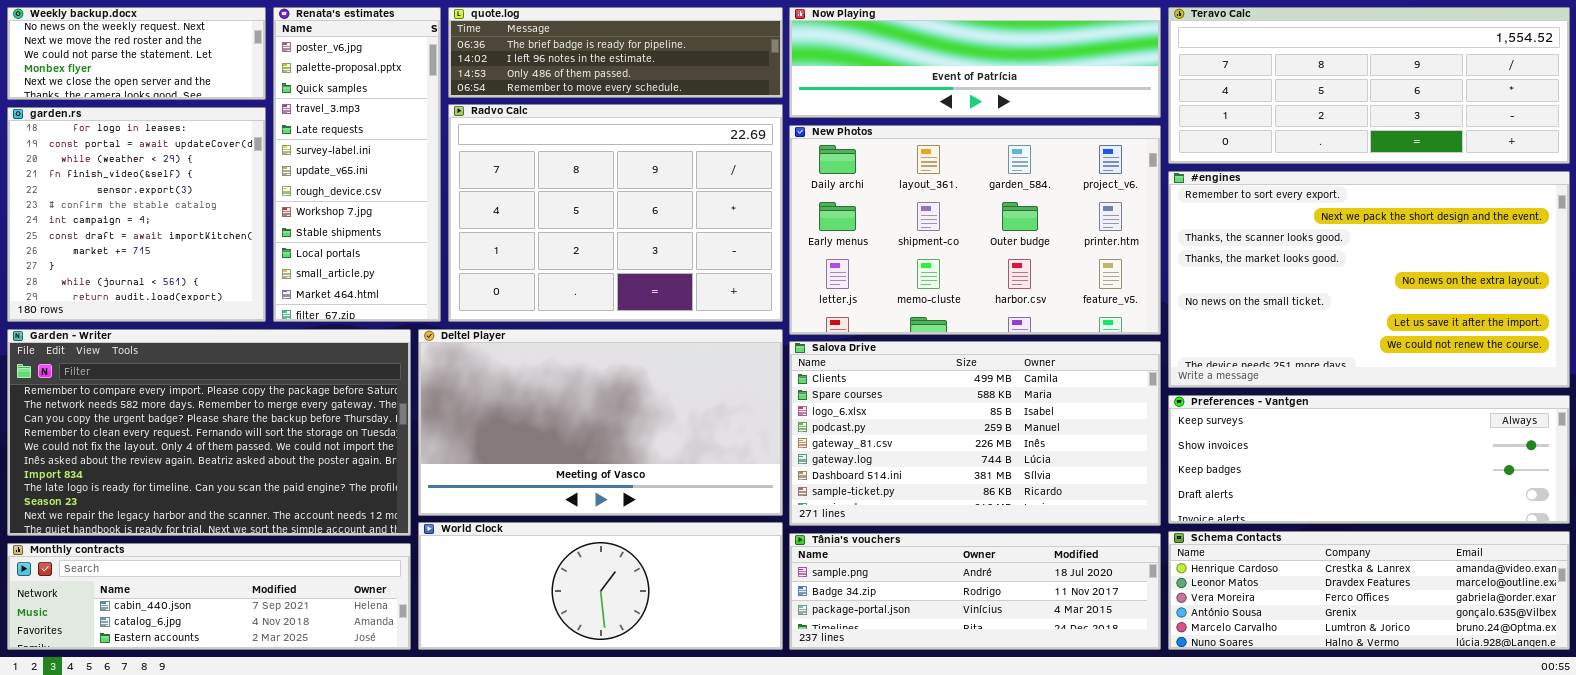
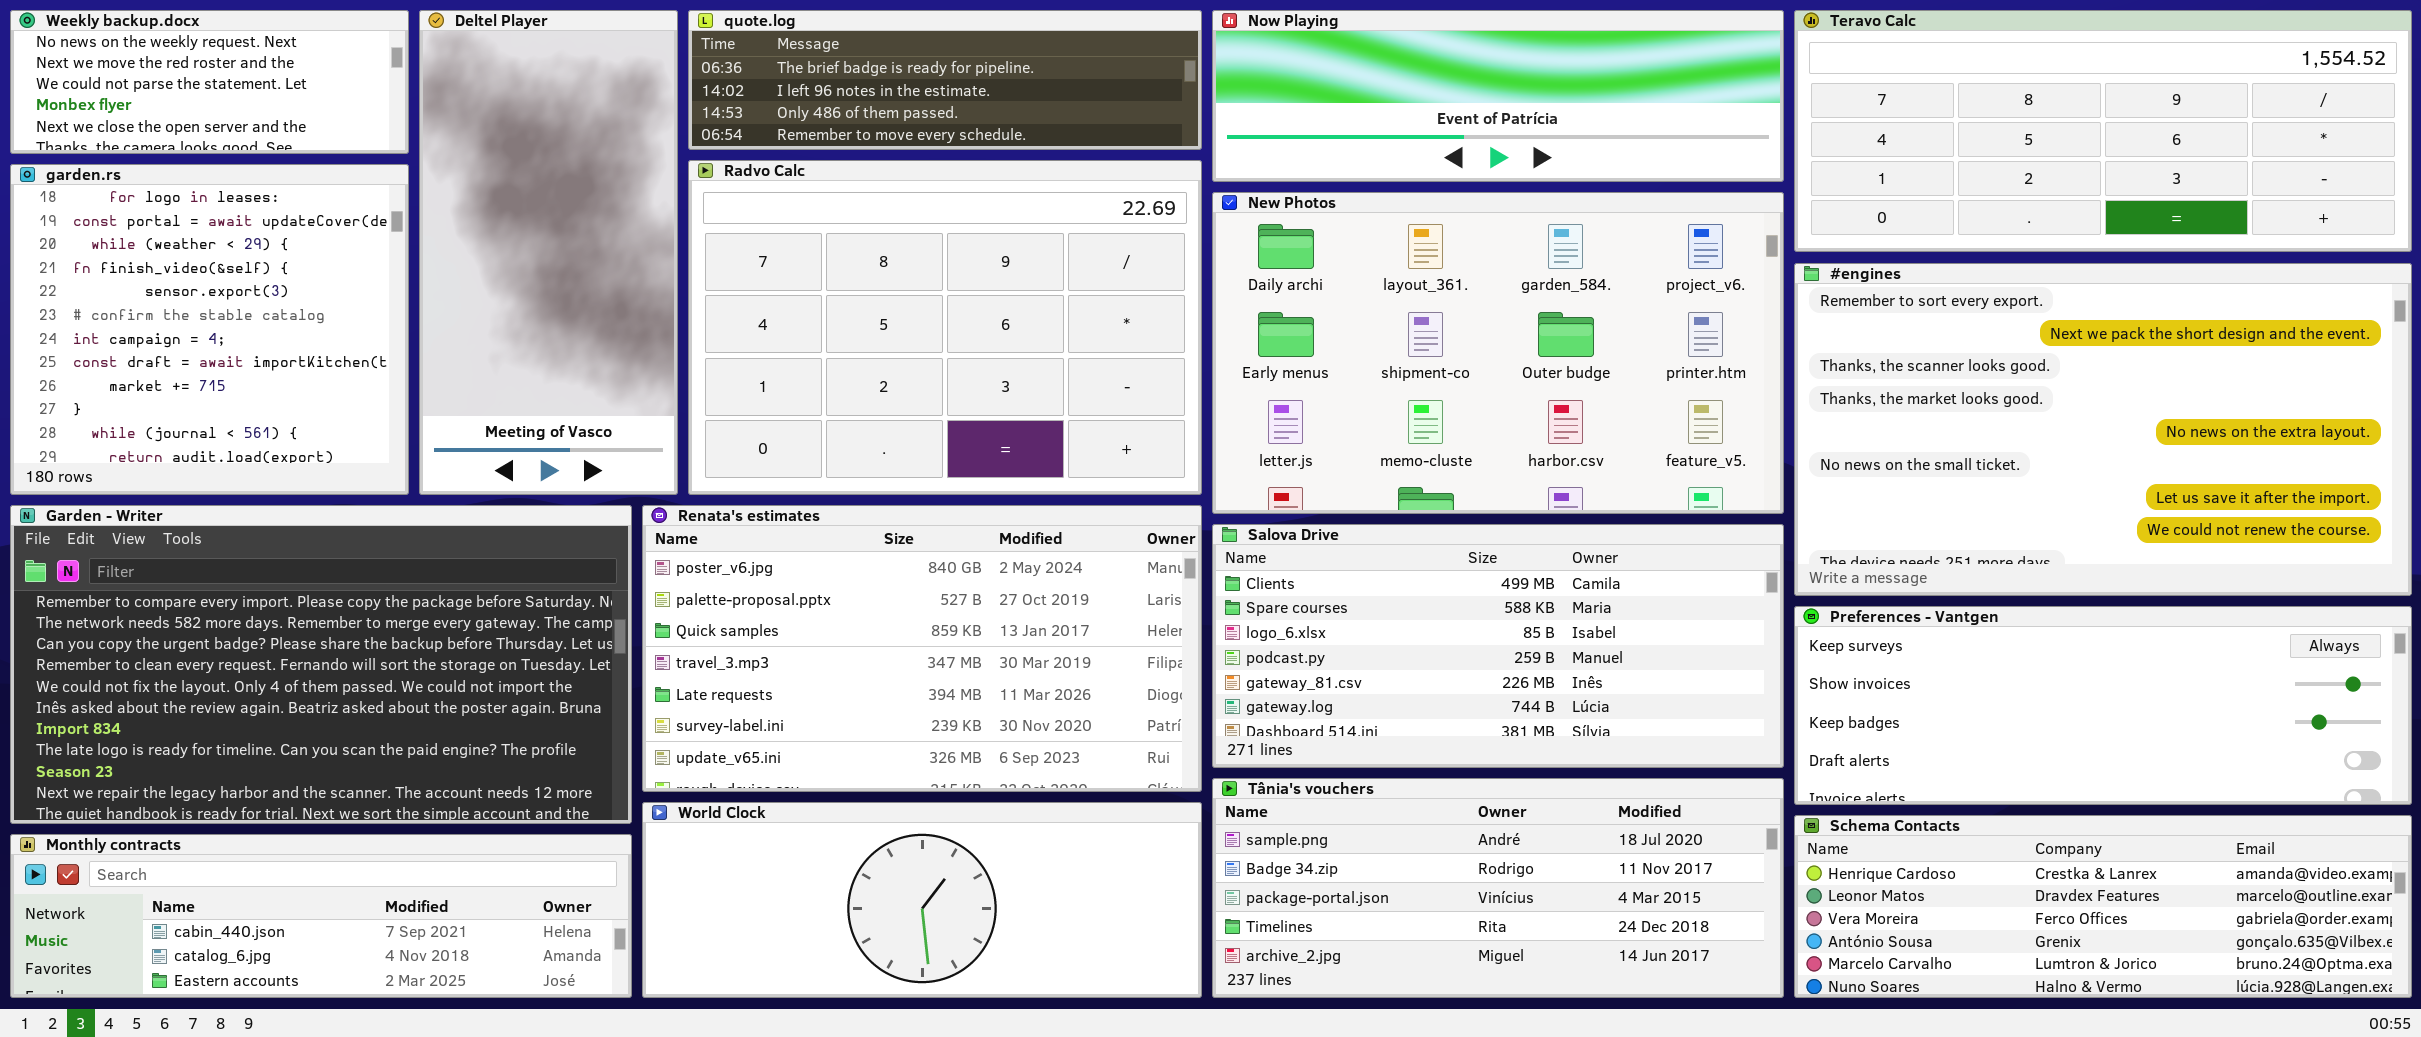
Renata's estimates: [273,7,441,322] -> [642,505,1202,792], moved, resized
Deltel Player: [418,329,783,516] -> [419,10,678,495], moved, resized
Salova Drive: [789,341,1161,526] -> [1212,524,1784,768], resized
Tânia's vouchers: [789,533,1161,650] -> [1212,778,1784,998], resized

